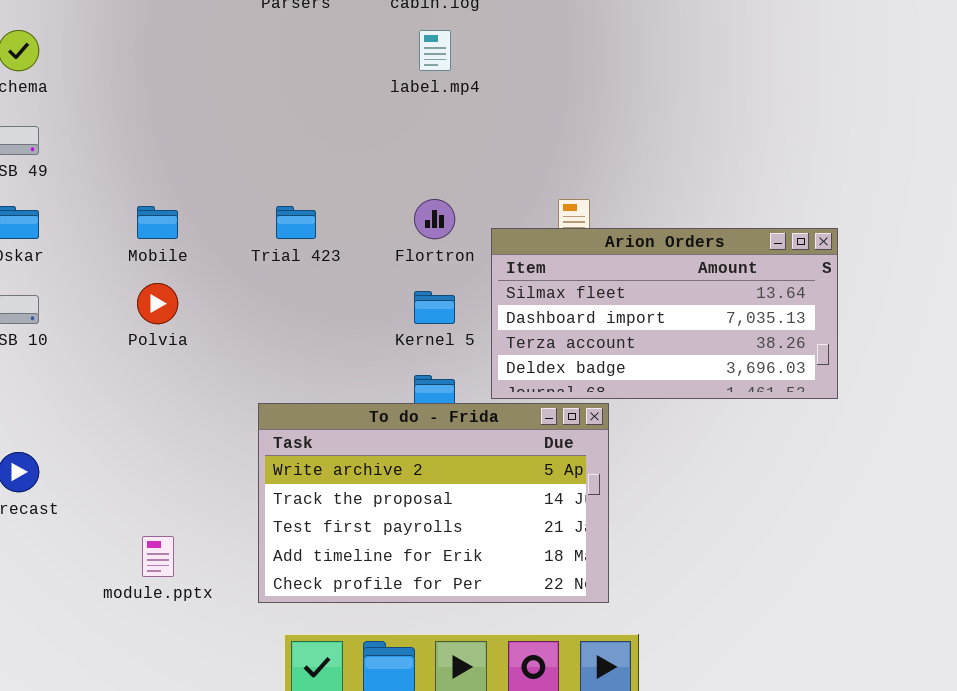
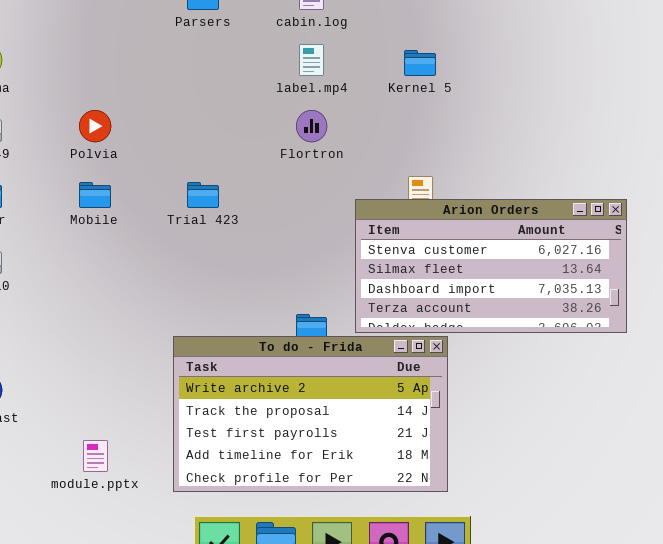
Flortron: [414,199,455,239] -> [296,110,327,142], moved
Arion Orders: [491,228,838,399] -> [355,199,627,333], scrolled up 1 row
Polvia: [137,283,178,324] -> [79,110,111,142], moved
Kernel 5: [414,291,455,324] -> [404,50,436,76], moved

